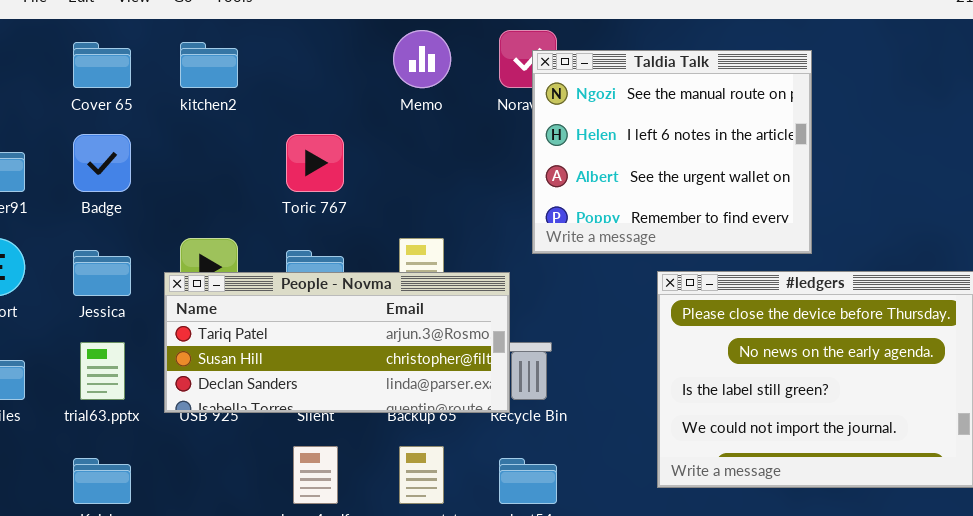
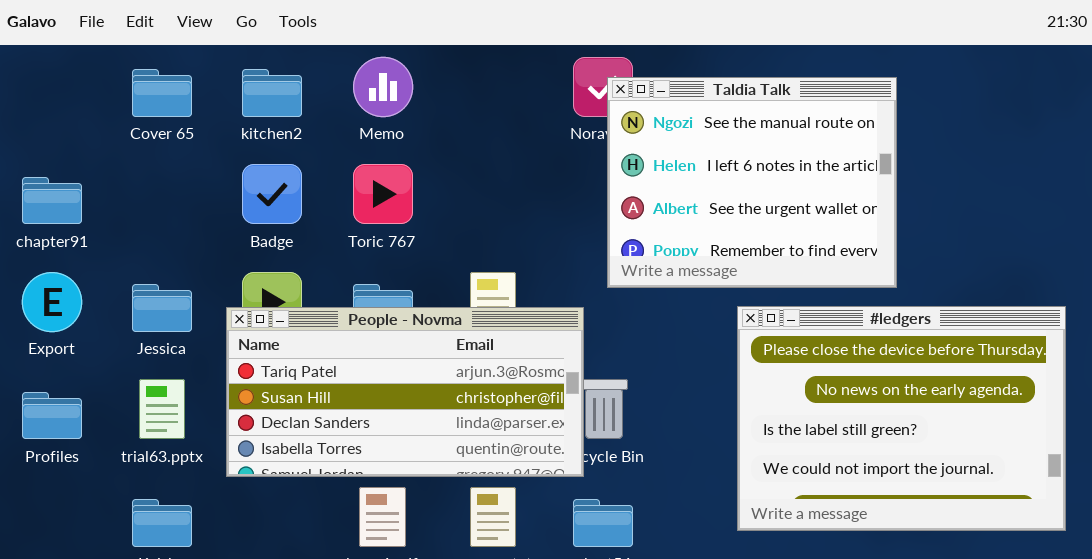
Memo: [393,30,451,88] -> [353,57,413,117], moved
Badge: [73,134,131,192] -> [242,164,302,224], moved
People - Novma: [164,272,510,413] -> [226,307,584,477], resized

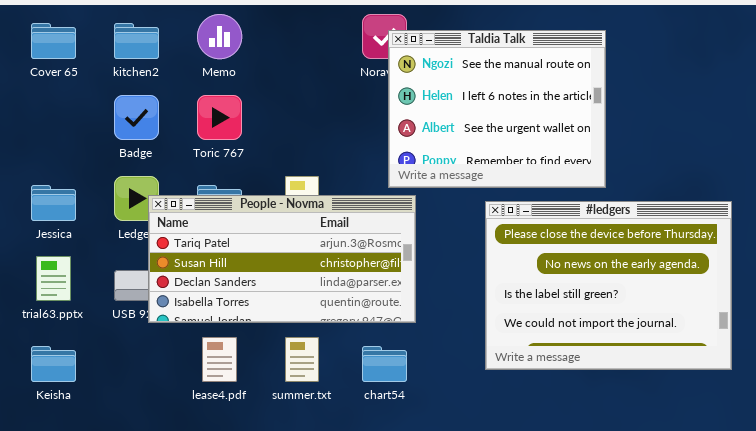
People - Novma: [226,307,584,477] -> [148,195,416,323], moved

